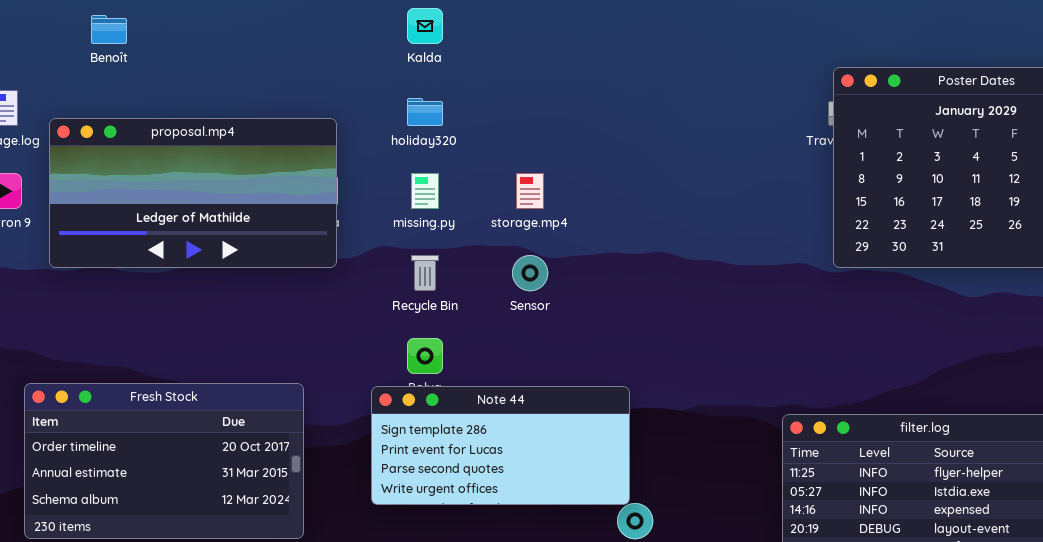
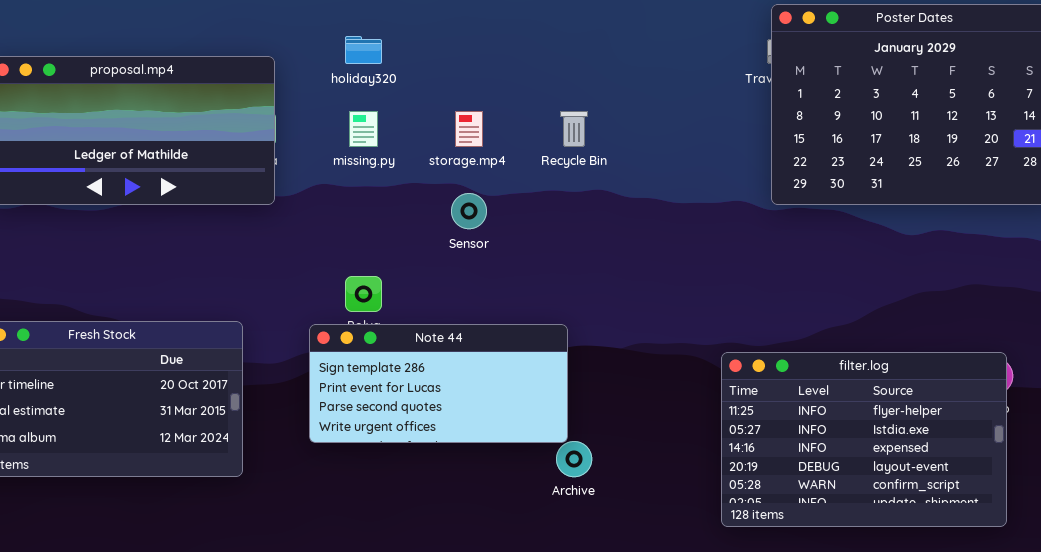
Recycle Bin: [411,255,439,291] -> [560,111,588,147], moved

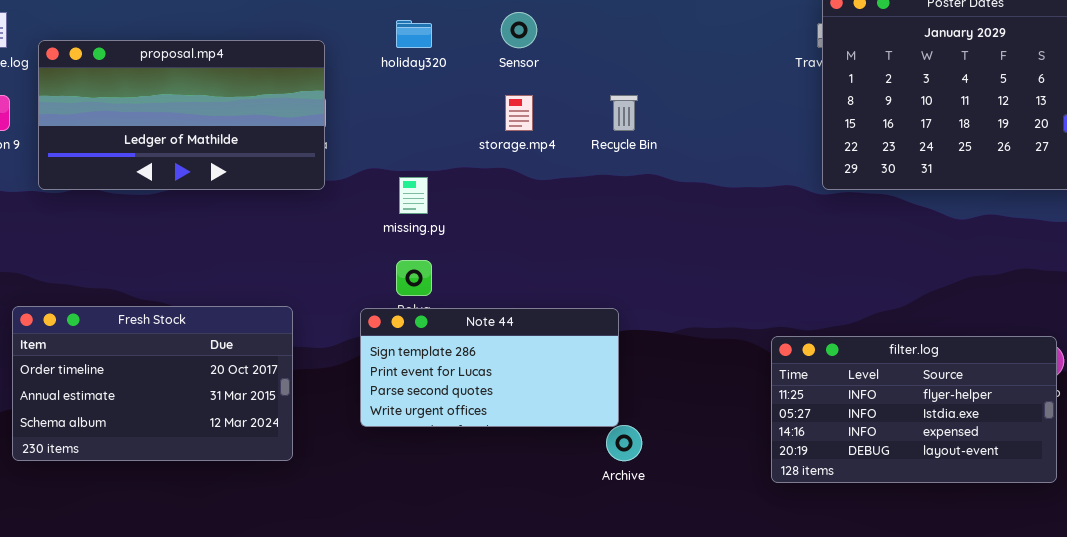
missing.py: [349,111,378,147] -> [399,177,428,214], moved
Sensor: [451,193,487,229] -> [501,12,537,48], moved
filter.log: [721,352,1007,527] -> [771,336,1057,483], resized

